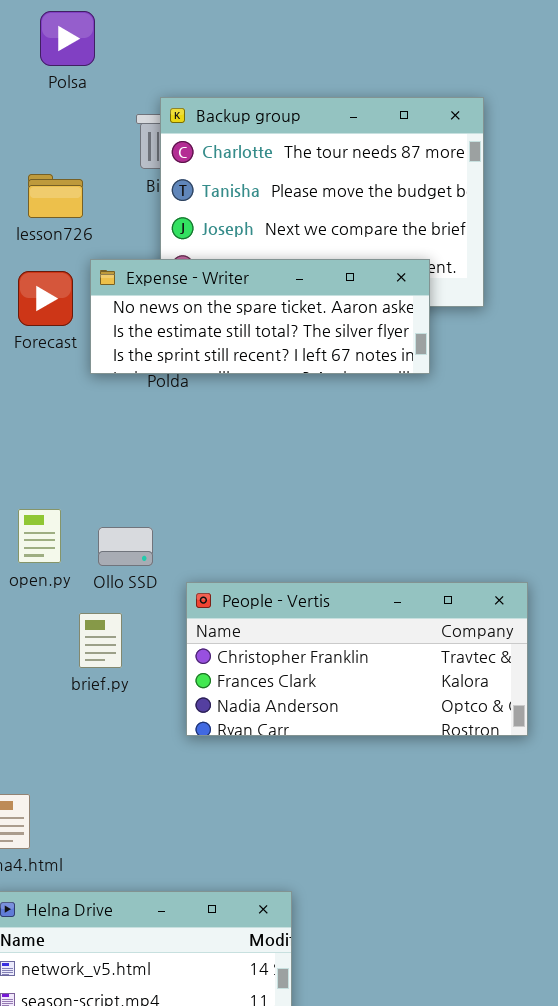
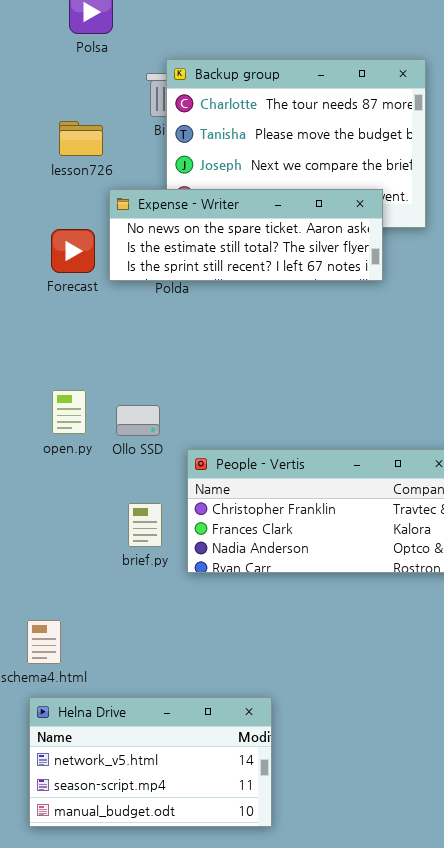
Forecast: [18,271,73,326] -> [51,229,95,273], moved
brief.py: [79,613,122,668] -> [128,503,162,547], moved

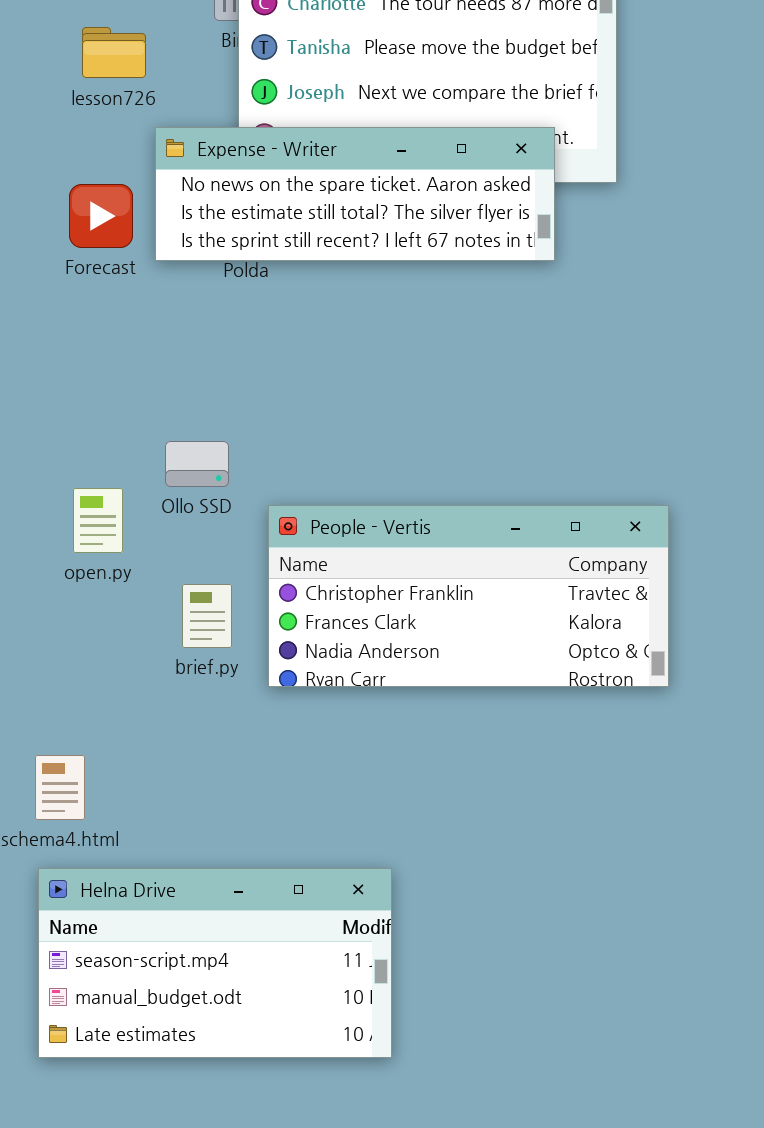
open.py: [52,390,86,434] -> [73,488,123,553], moved
Helna Drive: [29,697,272,827] -> [38,868,392,1058], scrolled down 1 row

